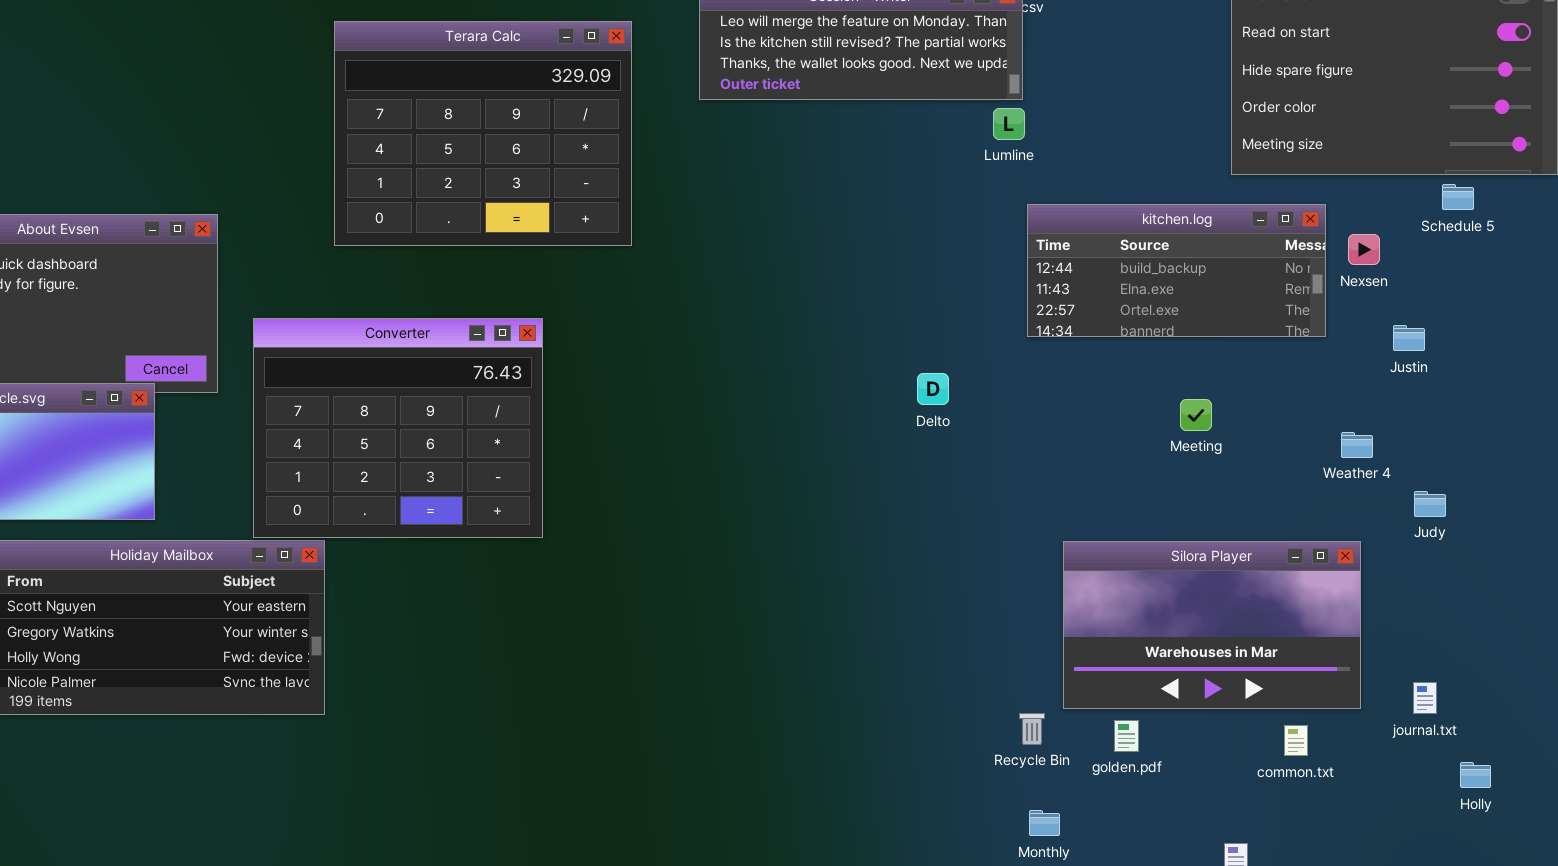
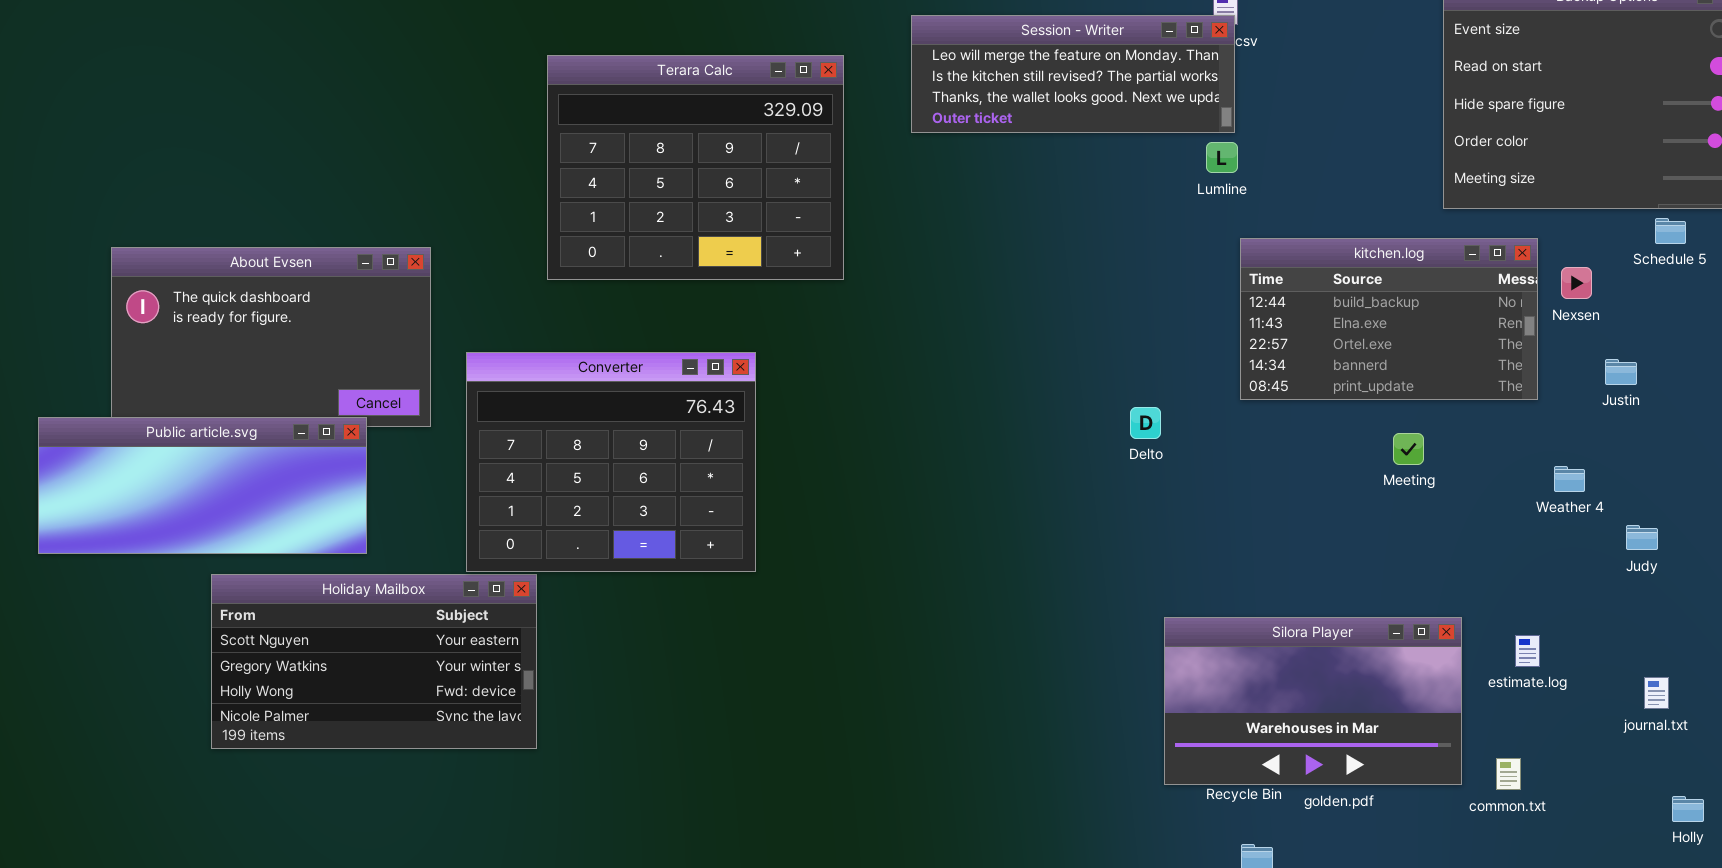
kitchen.log: [1027,204,1326,337] -> [1240,238,1538,400], resized
Silora Player: [1063,541,1361,709] -> [1164,617,1462,785], moved
journal.txt: [1413,682,1437,714] -> [1644,677,1669,709], moved

